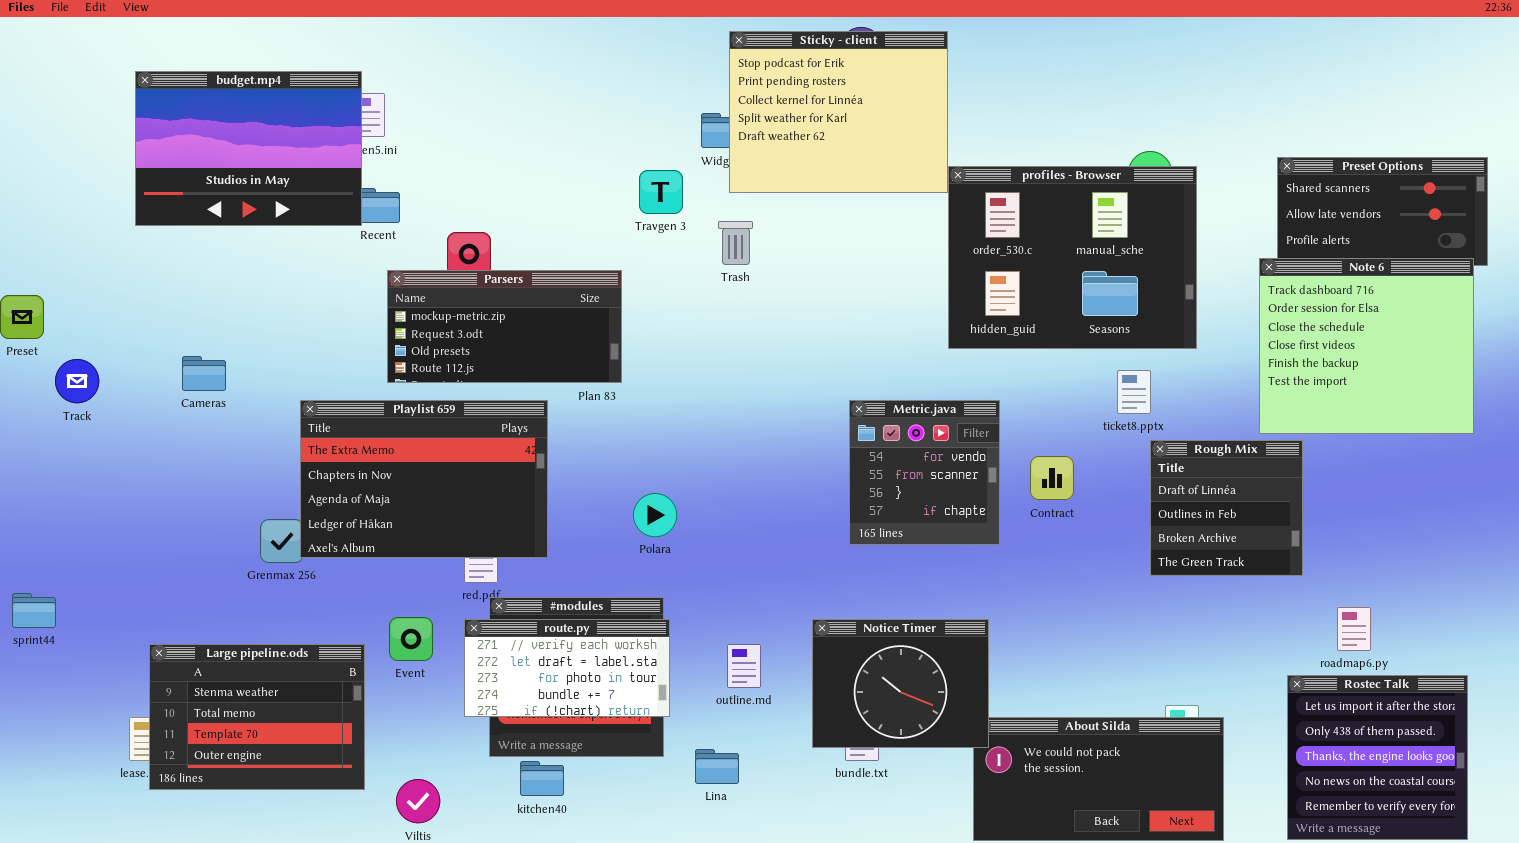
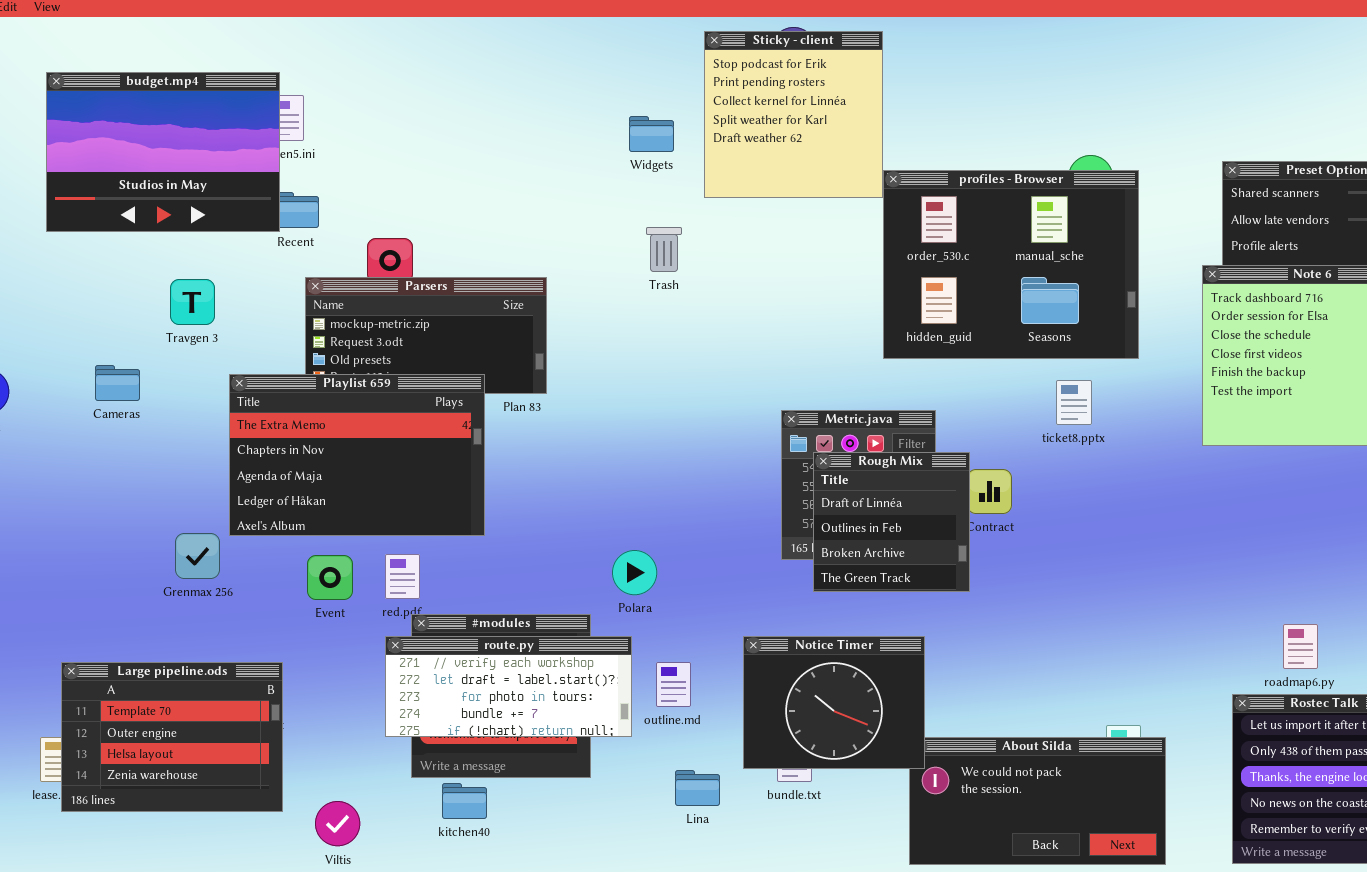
Sticky - client: [729,31,948,193] -> [704,31,883,198], resized
Travgen 3: [639,170,683,214] -> [170,279,215,325], moved
Playlist 659: [300,400,548,558] -> [229,374,485,536], moved
Rough Mix: [1150,440,1303,576] -> [813,452,970,592], moved
Polara: [633,493,677,537] -> [612,550,657,595], moved
Event: [389,617,433,661] -> [307,555,353,600], moved
route.py: [464,619,670,717] -> [385,636,632,737], resized
Large pipeline.ods: [149,644,365,790] -> [61,662,283,812], scrolled down 2 rows
Lina: [695,749,739,784] -> [675,770,720,806], moved

